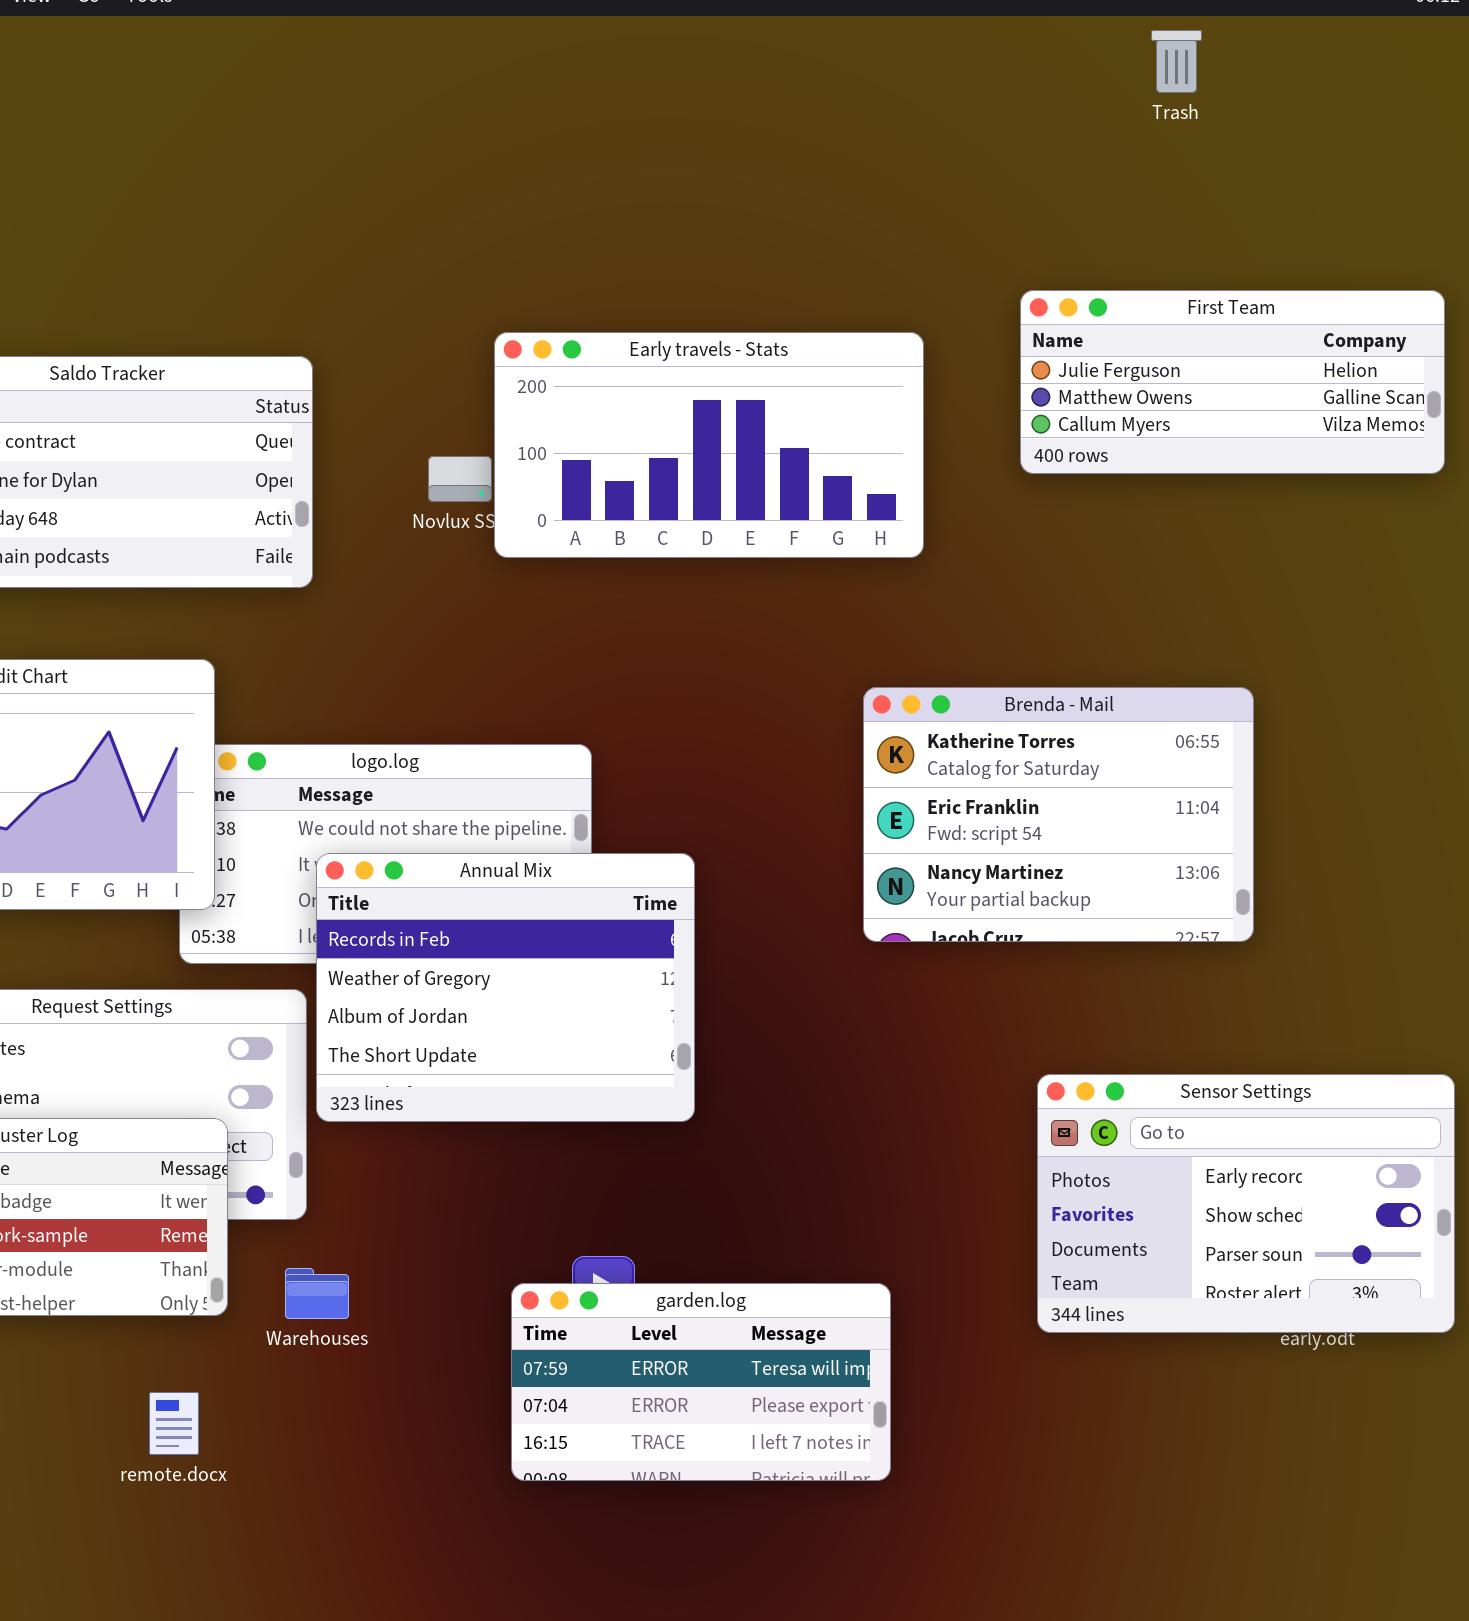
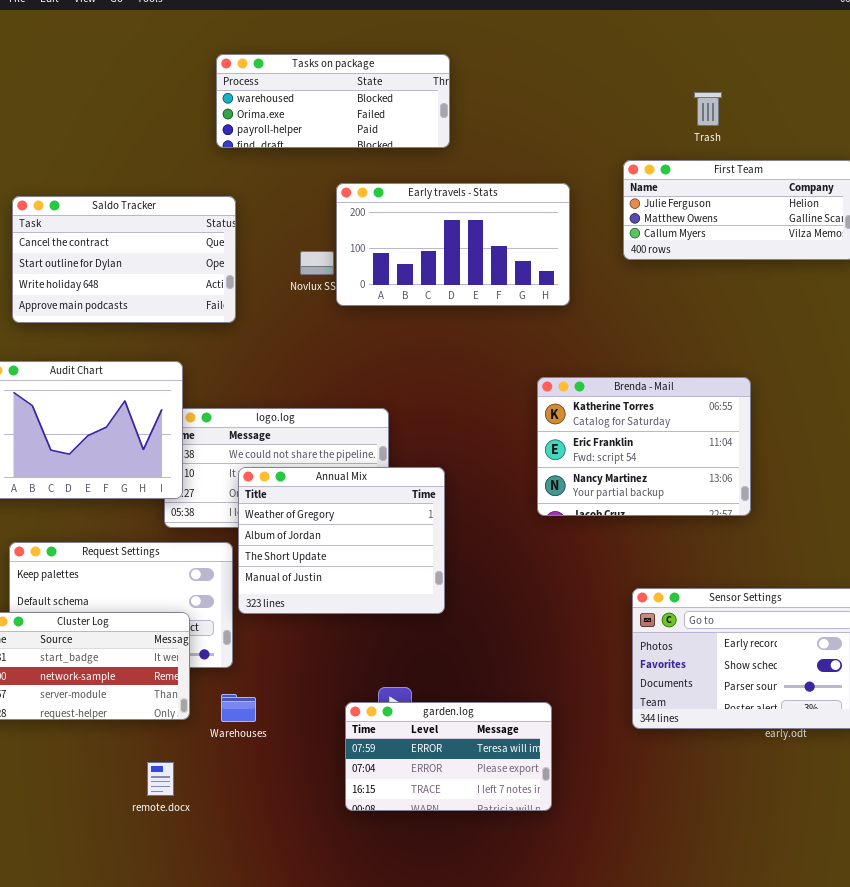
Trash: [1151,30,1202,93] -> [694,92,722,126], moved
Tasks on package: none -> [216,54,450,148], opened
Annual Mix: [316,853,695,1122] -> [238,467,445,614], scrolled down 1 row

